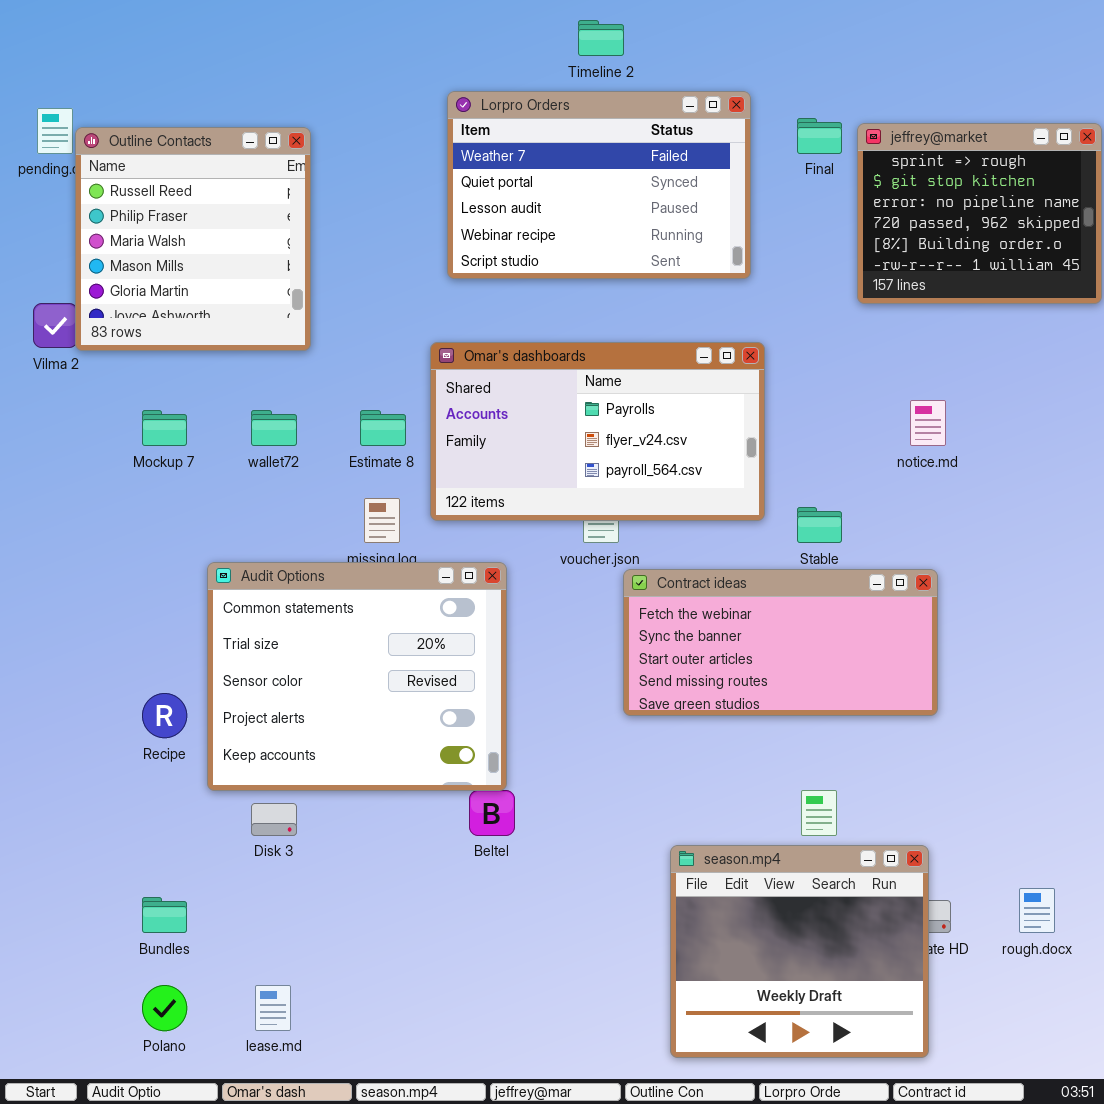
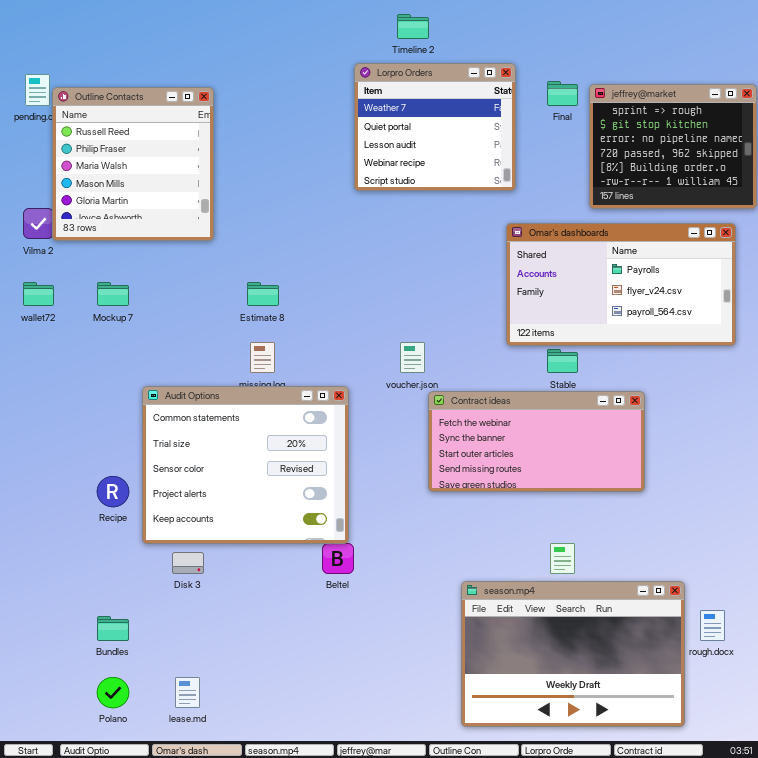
Lorpro Orders: [447,91,751,279] -> [354,63,516,191], resized
Omar's dashboards: [430,342,765,521] -> [506,223,736,346], moved
wallet72: [251,410,297,446] -> [23,282,54,306], moved
season.mp4: [670,845,929,1058] -> [461,581,685,727], resized

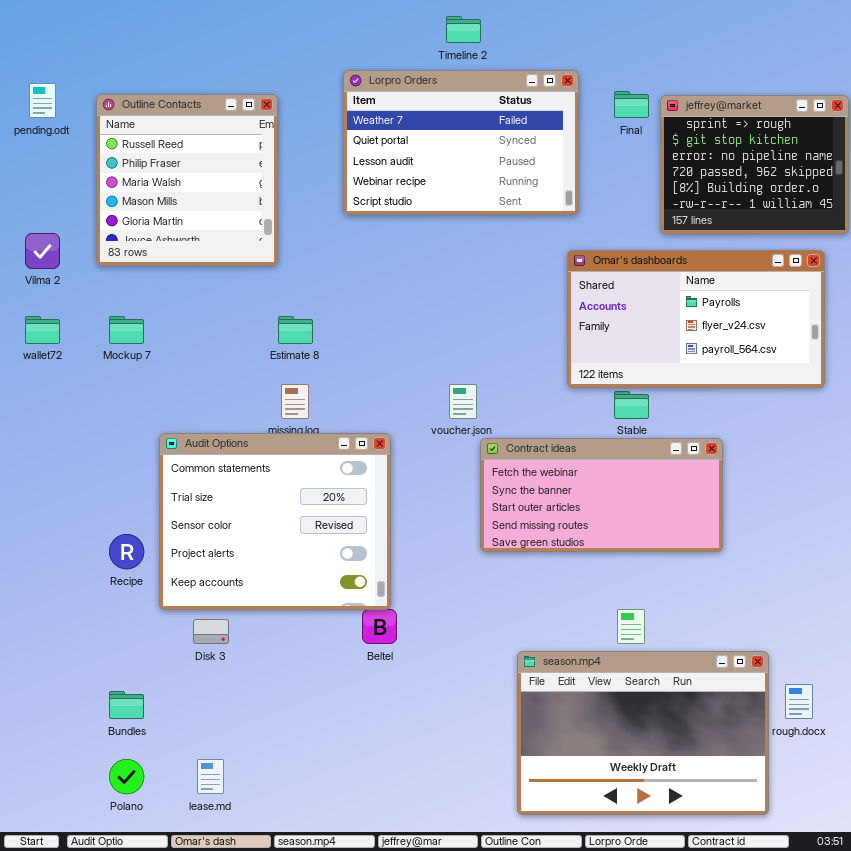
Lorpro Orders: [354,63,516,191] -> [343,70,579,215], resized
Outline Contacts: [52,87,214,241] -> [96,94,278,266], moved

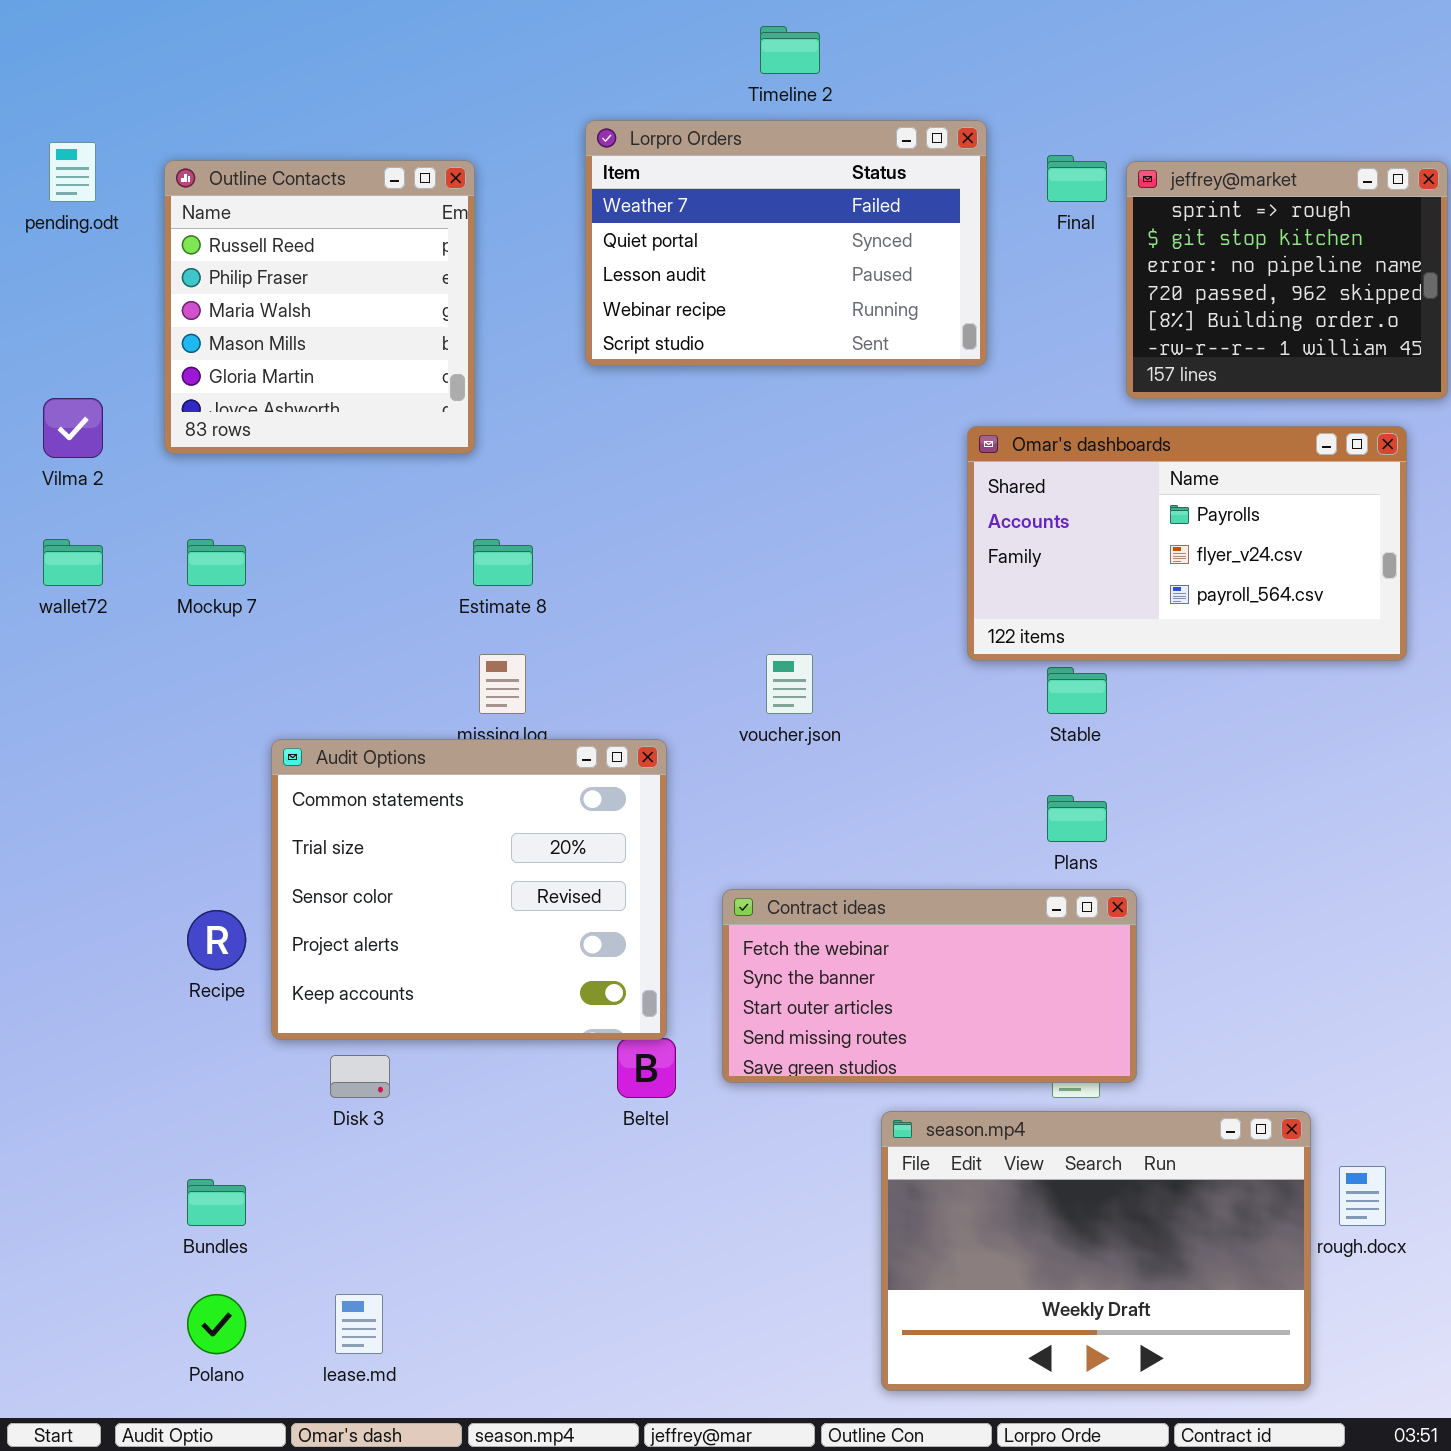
Contract ideas: [480,438,723,552] -> [722,889,1137,1083], moved

